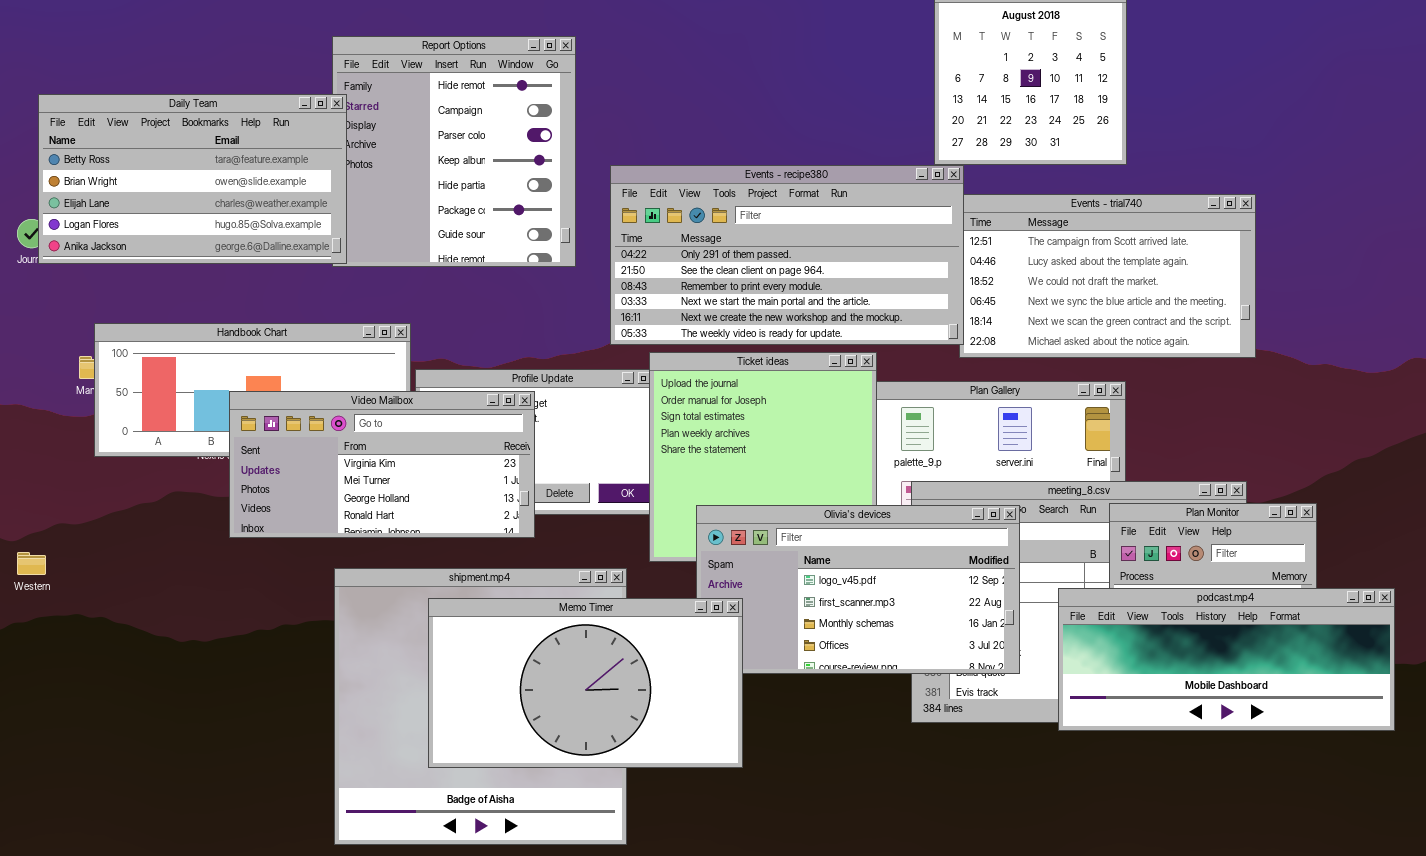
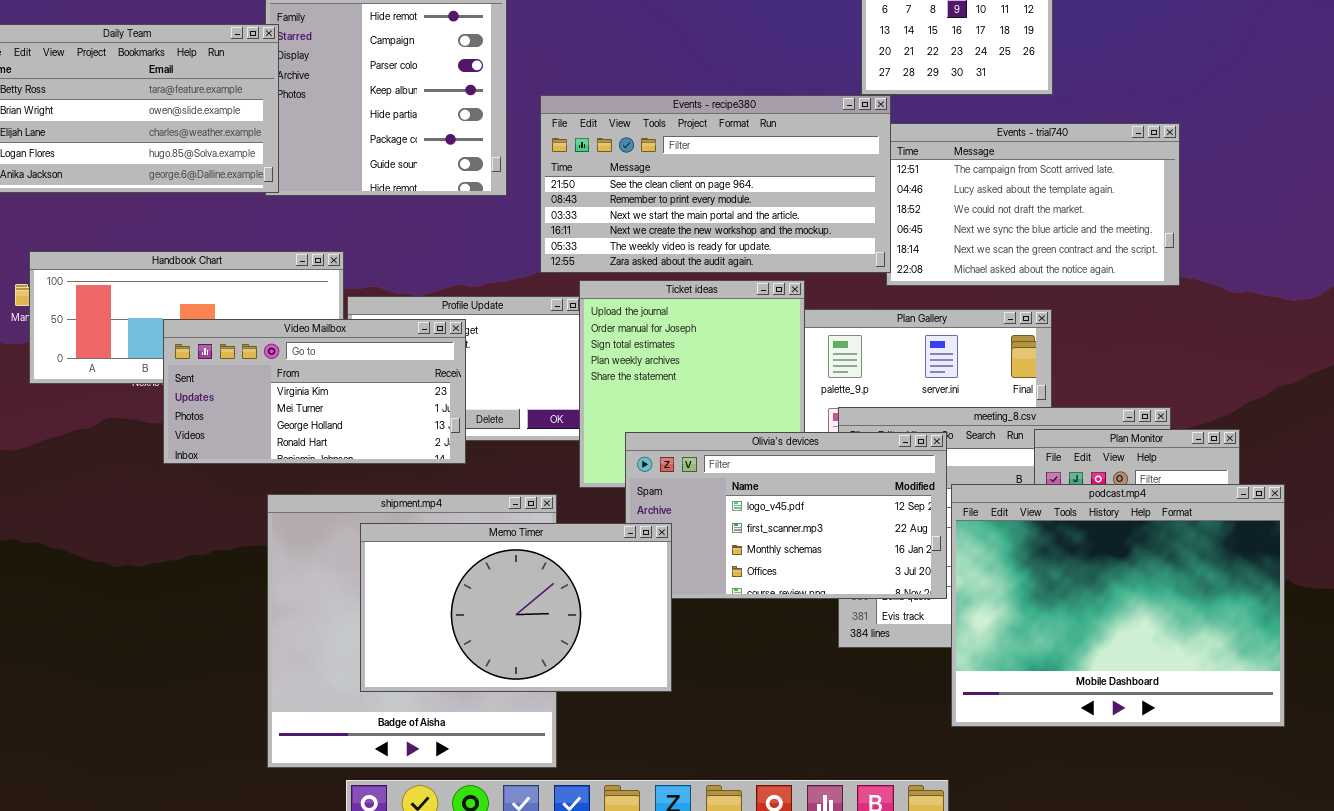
Events - recipe380: [610,165,964,345] -> [540,95,891,273], scrolled down 1 row
podcast.mp4: [1058,588,1395,731] -> [951,484,1285,727], moved, resized

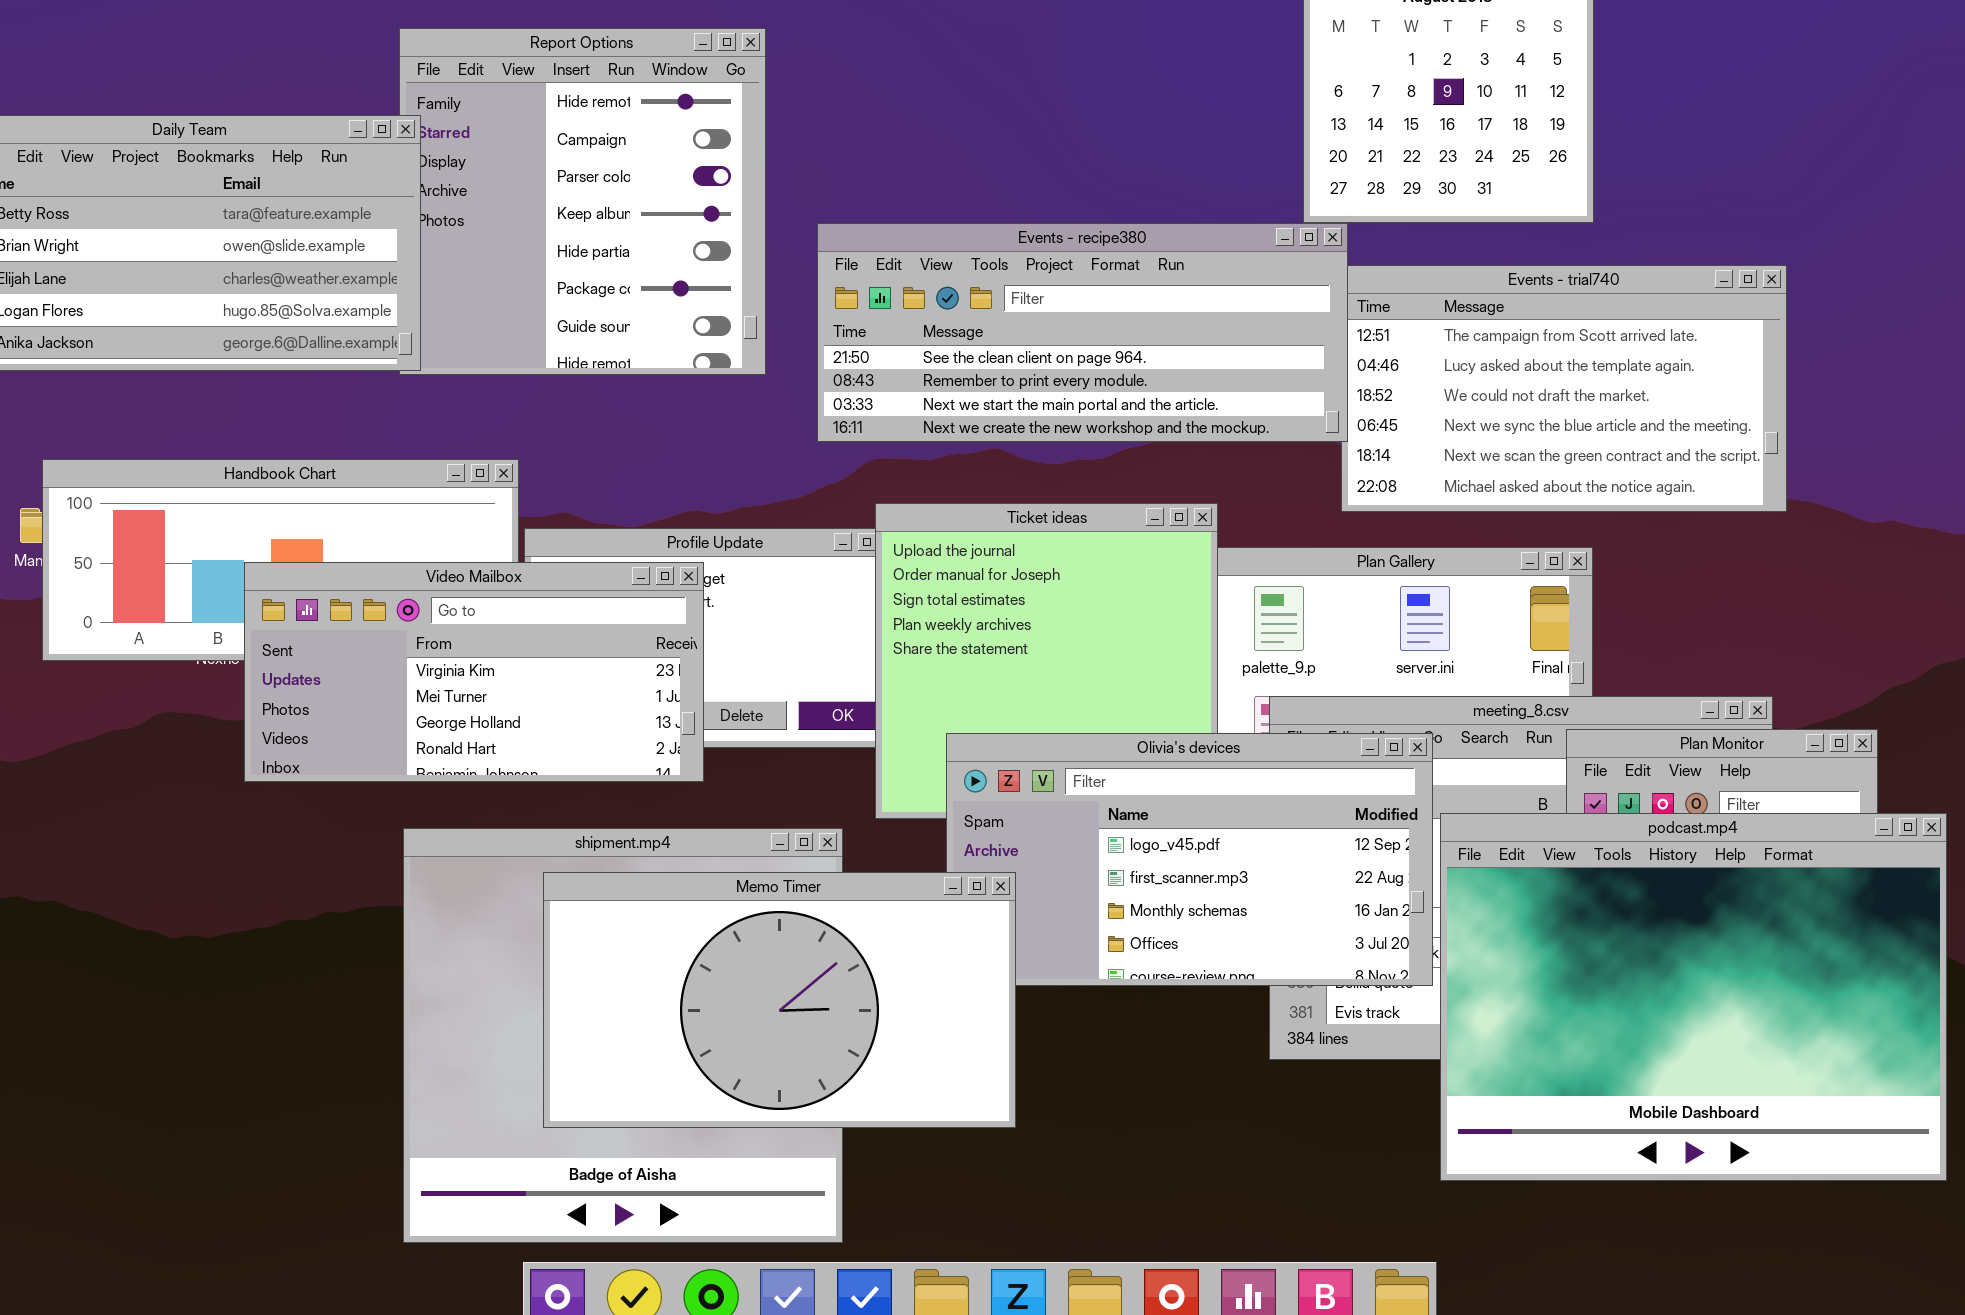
Events - recipe380: [540,95,891,273] -> [817,223,1348,442], resized

